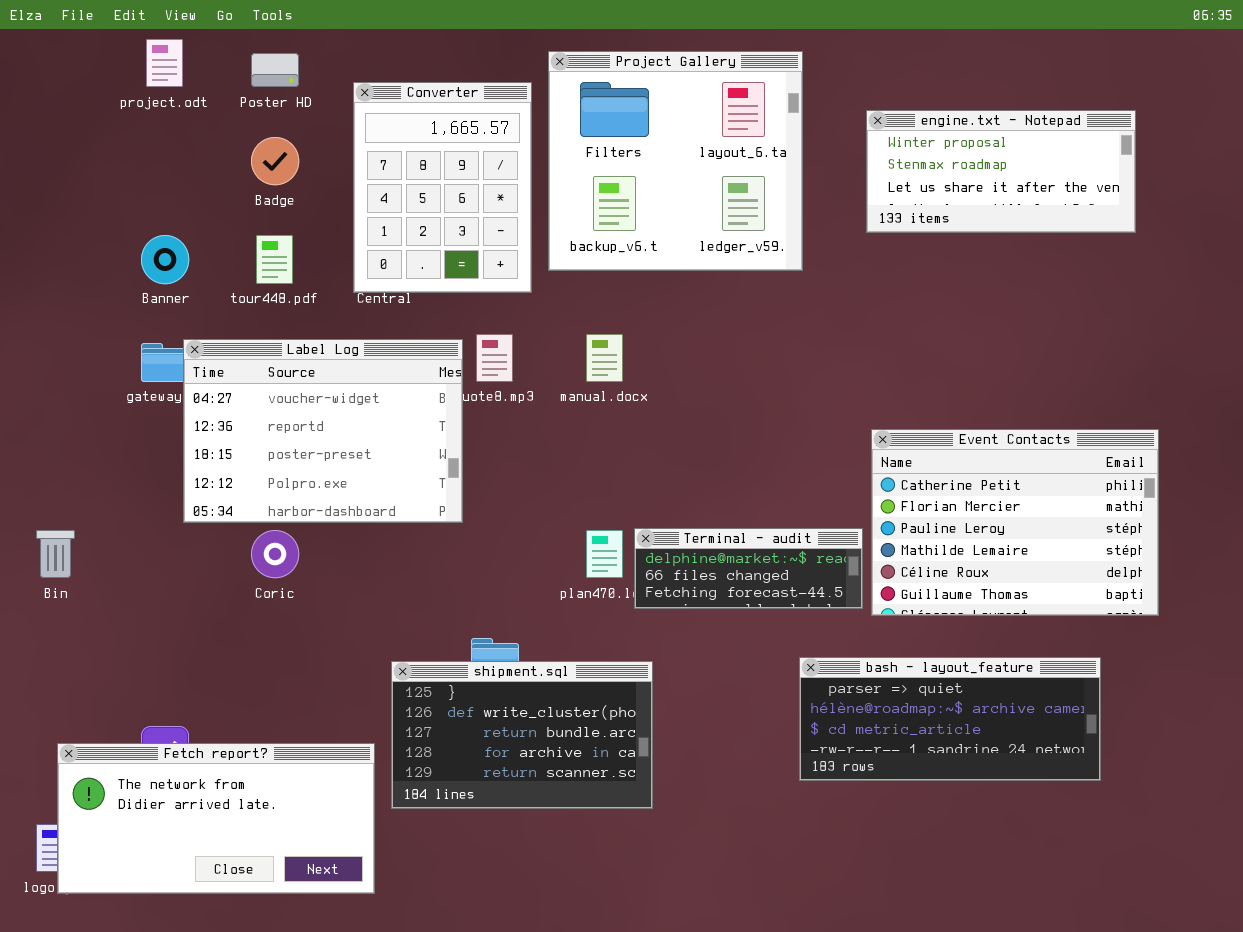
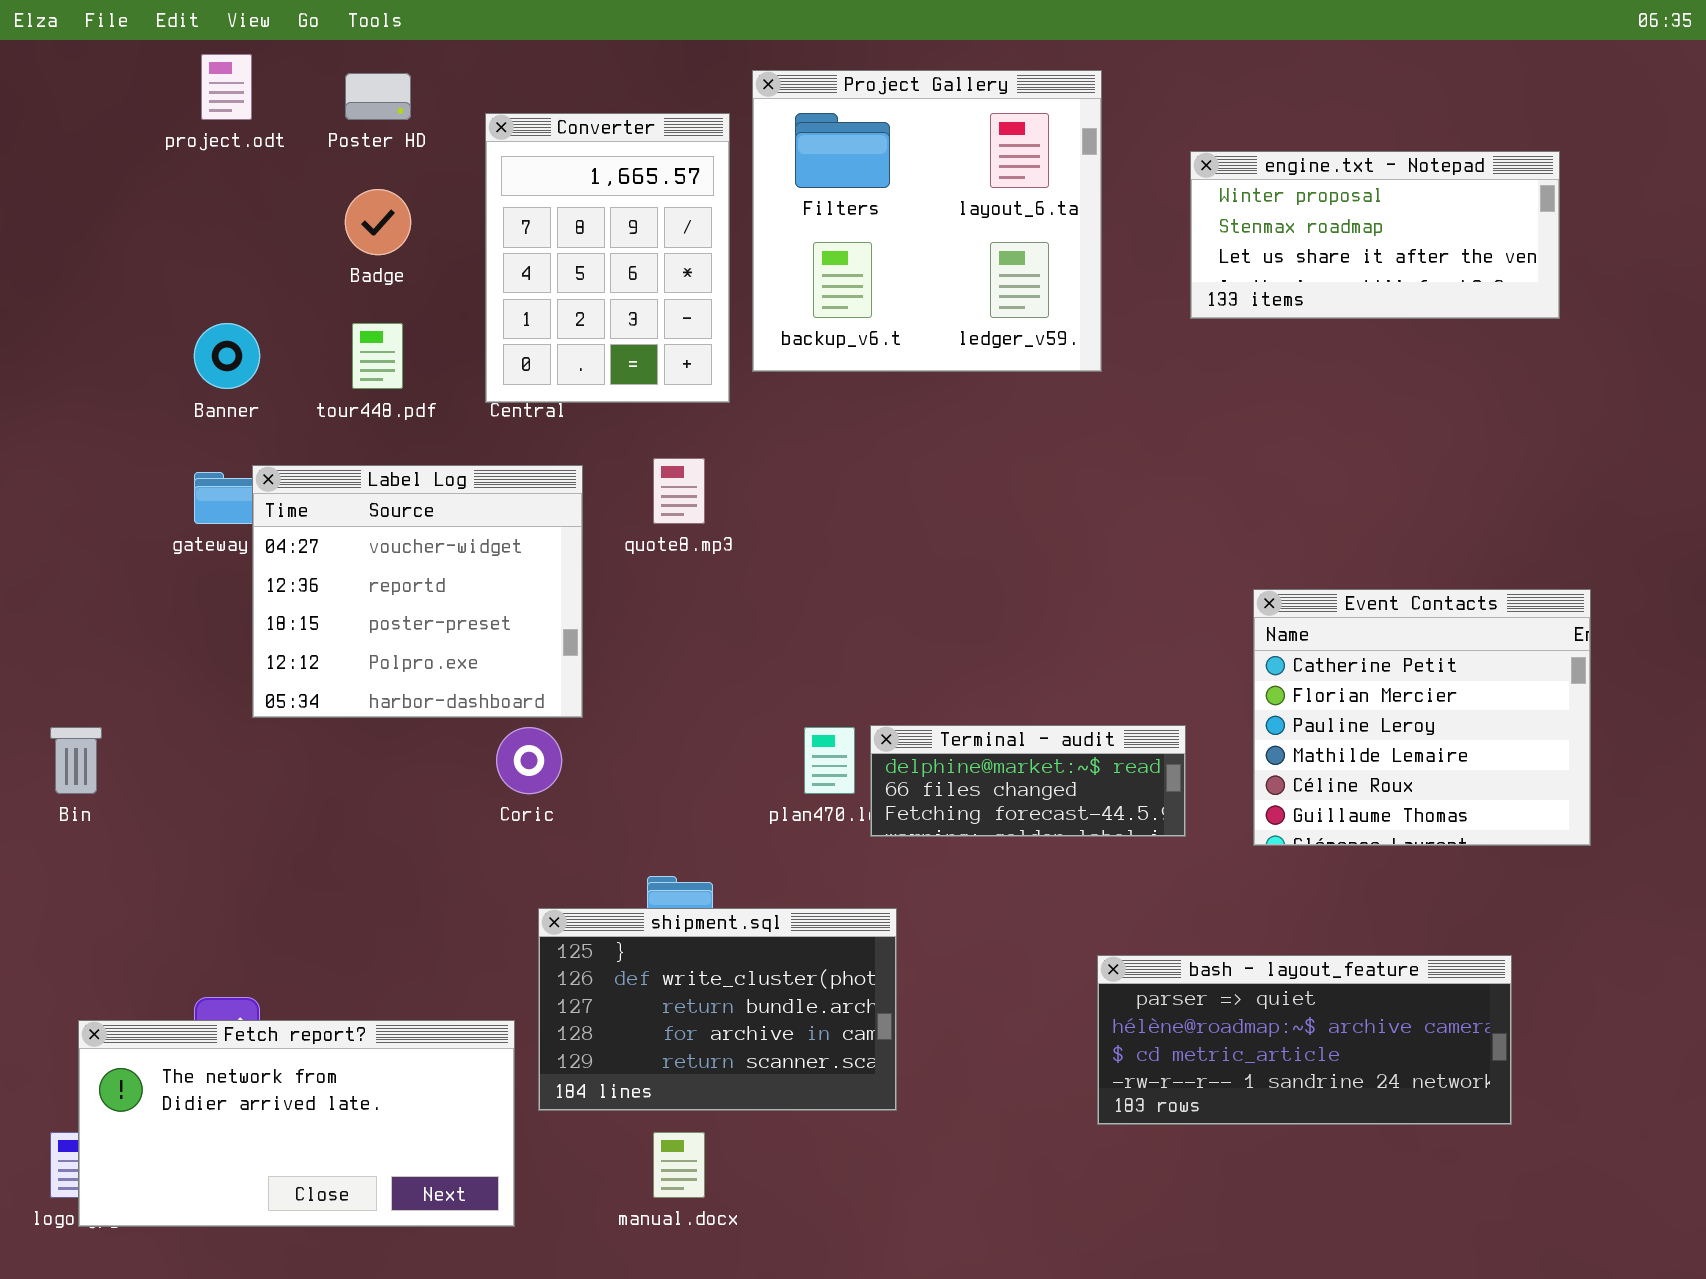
manual.docx: [586,334,623,382] -> [653,1132,705,1198], moved
Label Log: [183,339,463,523] -> [252,465,583,718], resized
Event Contacts: [871,429,1159,616] -> [1253,589,1591,846], resized
Coric: [251,530,299,578] -> [496,727,562,794], moved
bash - layout_feature: [799,657,1101,781] -> [1097,955,1512,1125], moved

